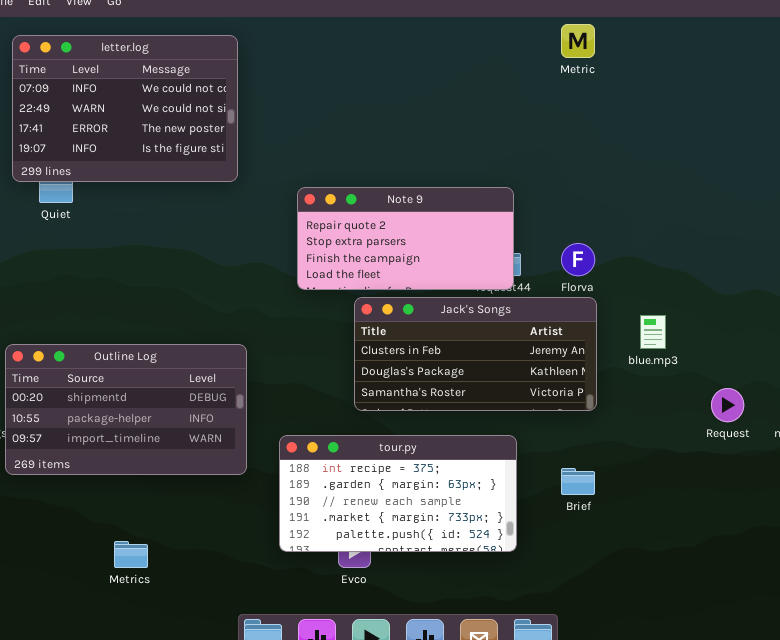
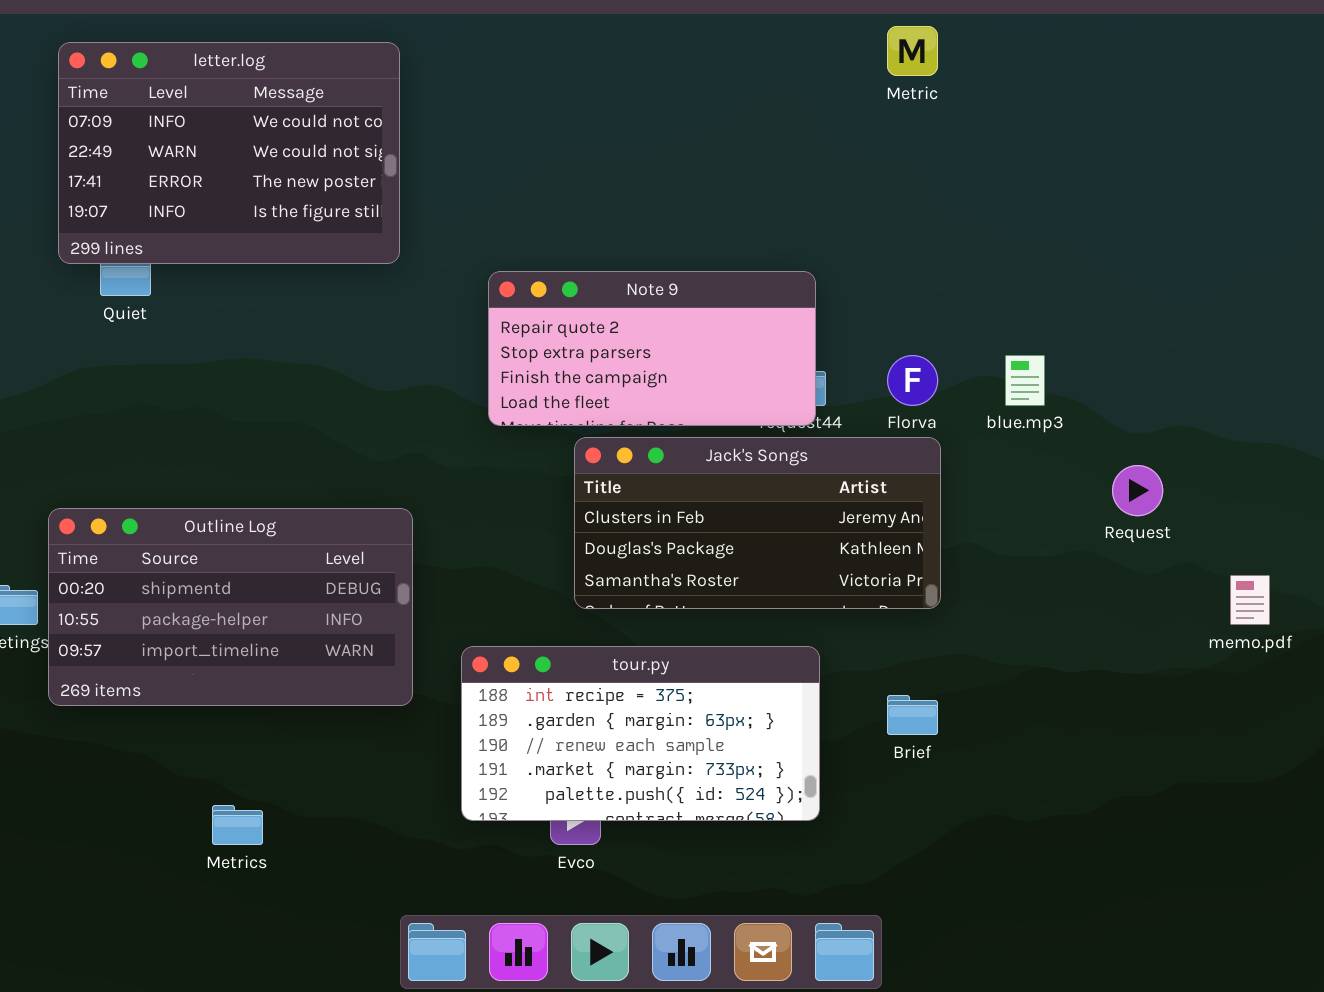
blue.mp3: [640,315,666,349] -> [1005,355,1045,406], moved
Request: [711,388,744,422] -> [1112,465,1163,516], moved

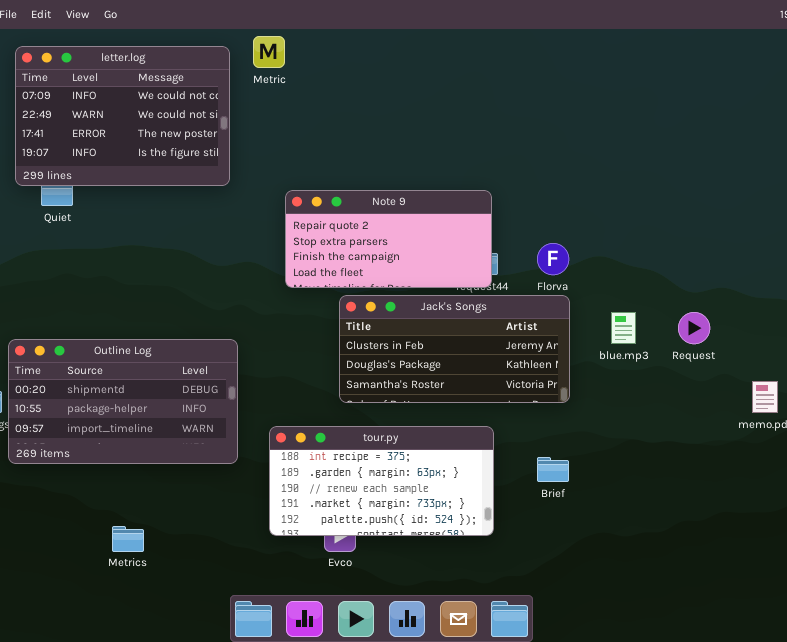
Metric: [887,26,938,76] -> [253,36,285,68], moved
blue.mp3: [1005,355,1045,406] -> [611,312,636,344], moved

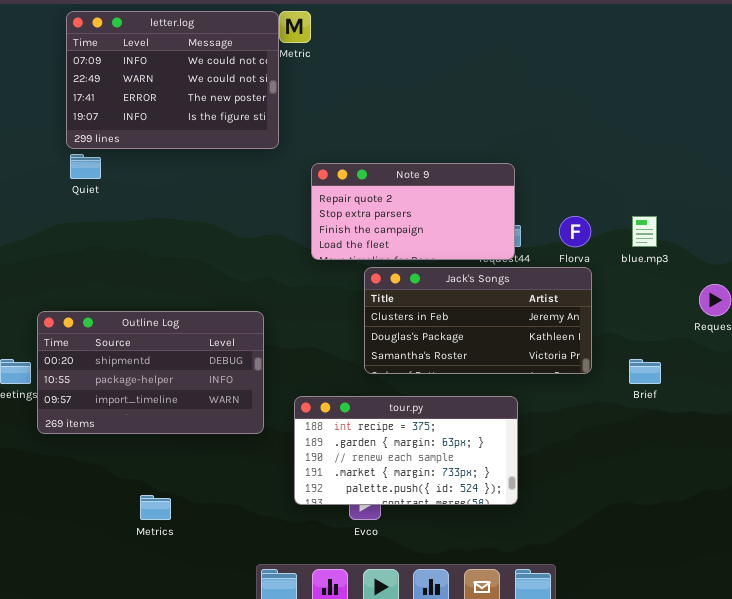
letter.log: [15,46,230,186] -> [66,11,279,149], moved
blue.mp3: [611,312,636,344] -> [632,216,657,247], moved
Brief: [537,457,569,482] -> [629,359,661,384], moved

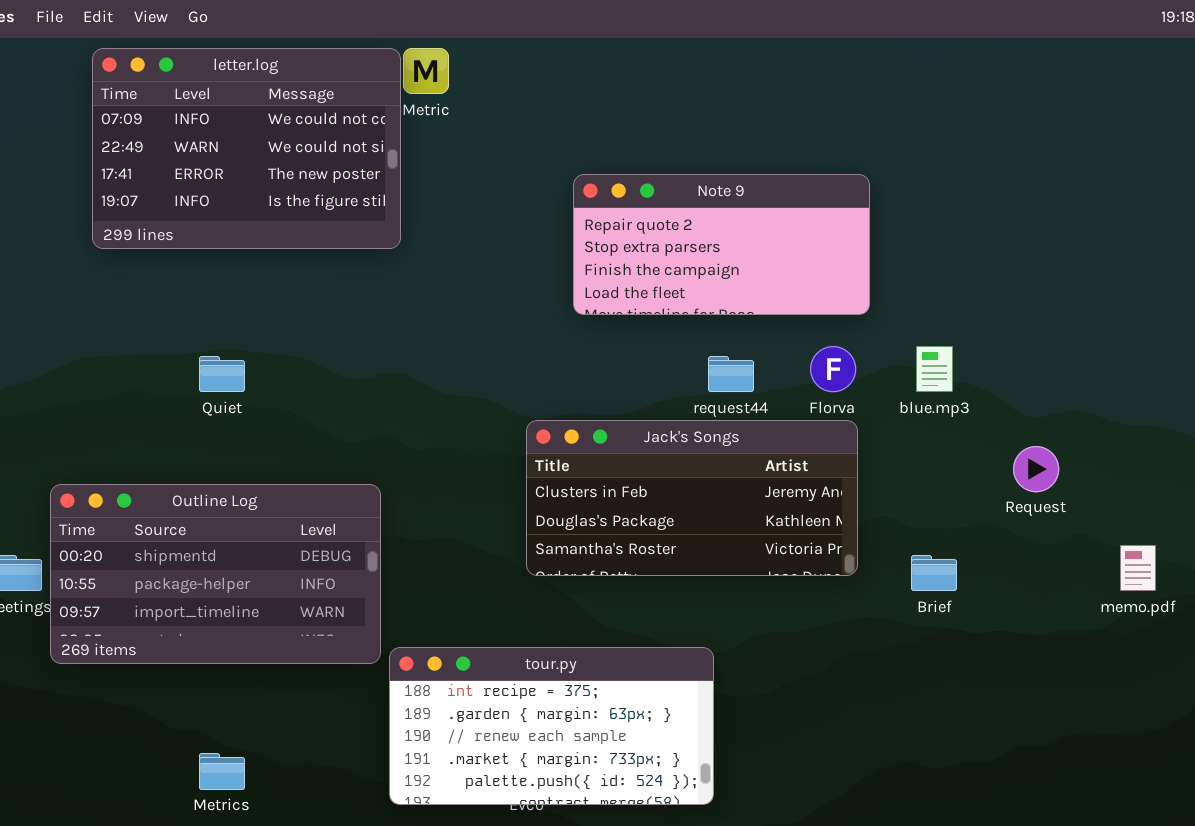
Quiet: [70,154,101,179] -> [199,356,245,392], moved
Note 9: [311,163,515,260] -> [573,174,870,315], moved
tour.py: [294,396,518,505] -> [389,647,714,805], moved

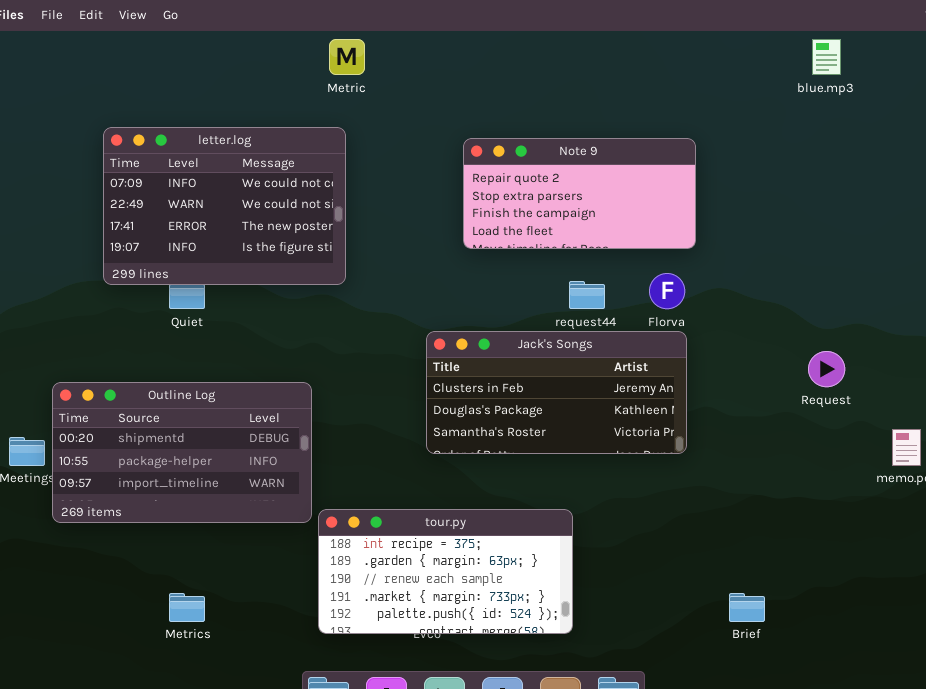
letter.log: [92,48,401,249] -> [103,127,346,285], moved
blue.mp3: [916,346,953,392] -> [812,39,841,75], moved
Brief: [911,555,957,591] -> [729,593,765,622], moved

